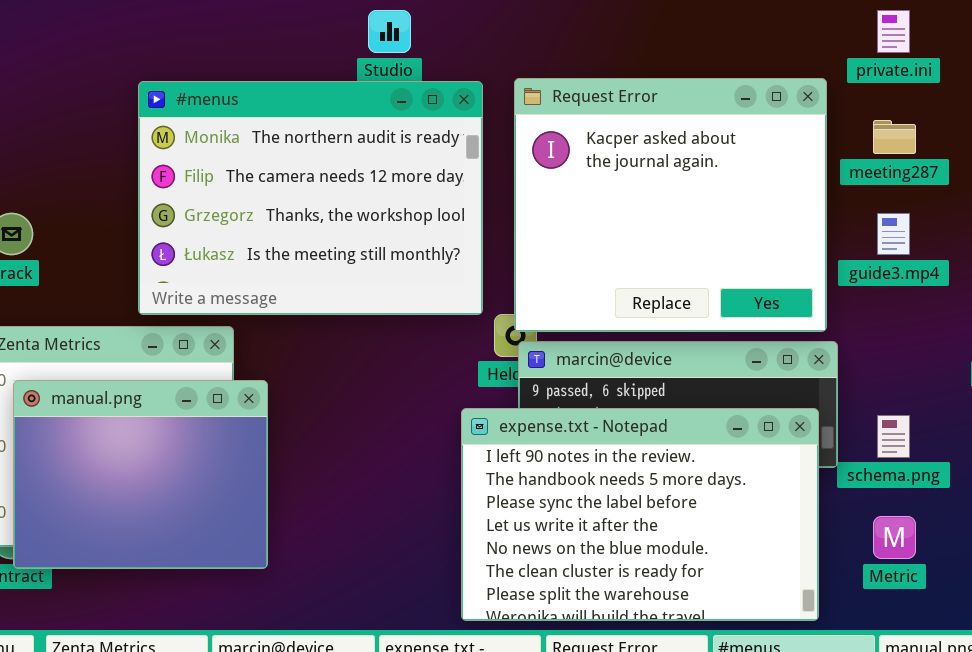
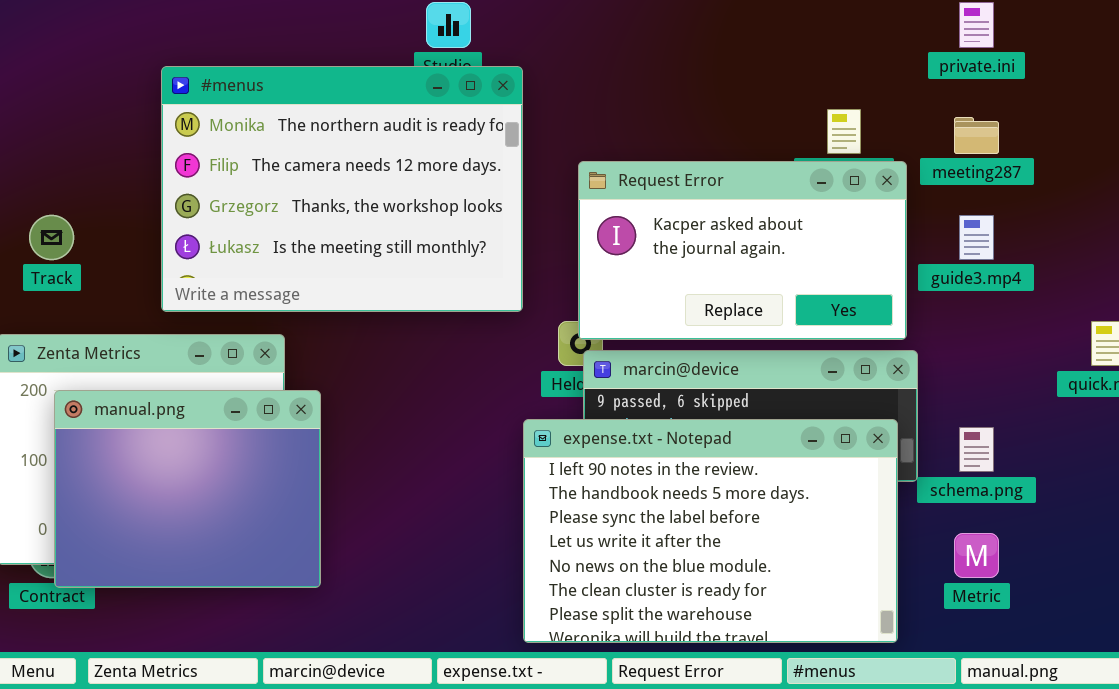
Request Error: [514,78,827,332] -> [578,161,907,340], resized
#menus: [138,81,483,315] -> [161,66,523,312], moved

